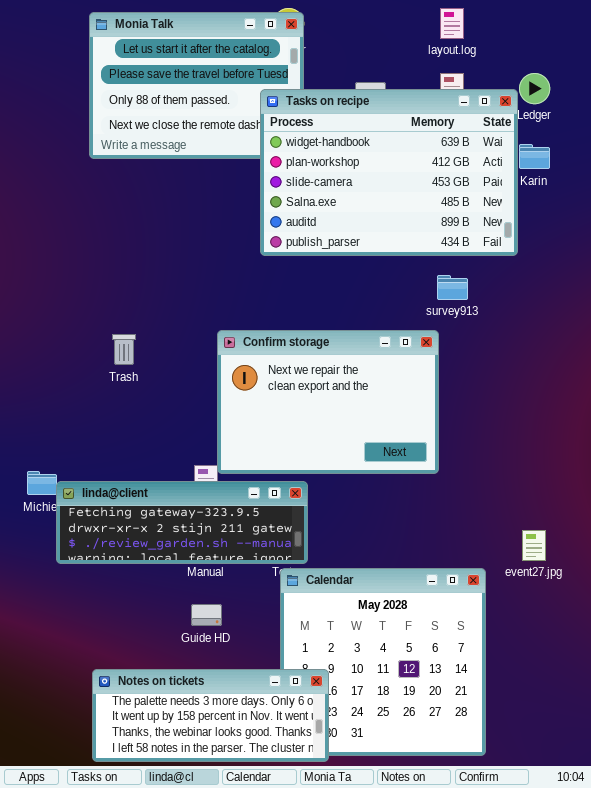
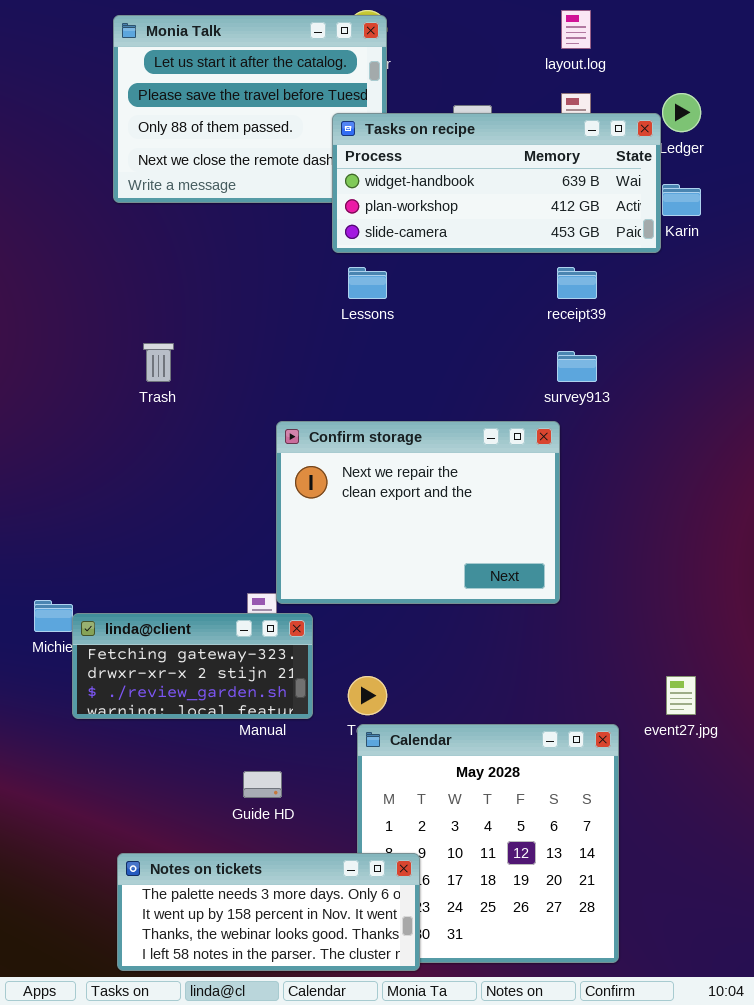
Tasks on recipe: [260,89,518,256] -> [332,113,661,253], resized
Trash: [112,334,136,365] -> [143,343,174,382], moved
linda@client: [56,481,308,564] -> [72,613,313,719], resized

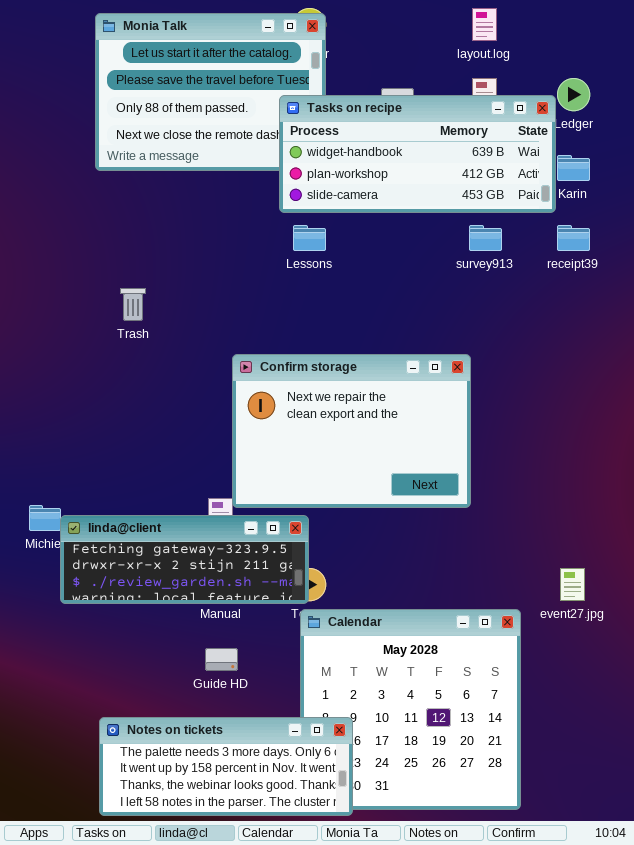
receipt39: [557,267,597,299] -> [557,225,590,251], moved
survey913: [557,351,597,382] -> [469,225,502,251], moved
linda@client: [72,613,313,719] -> [60,515,309,604], resized

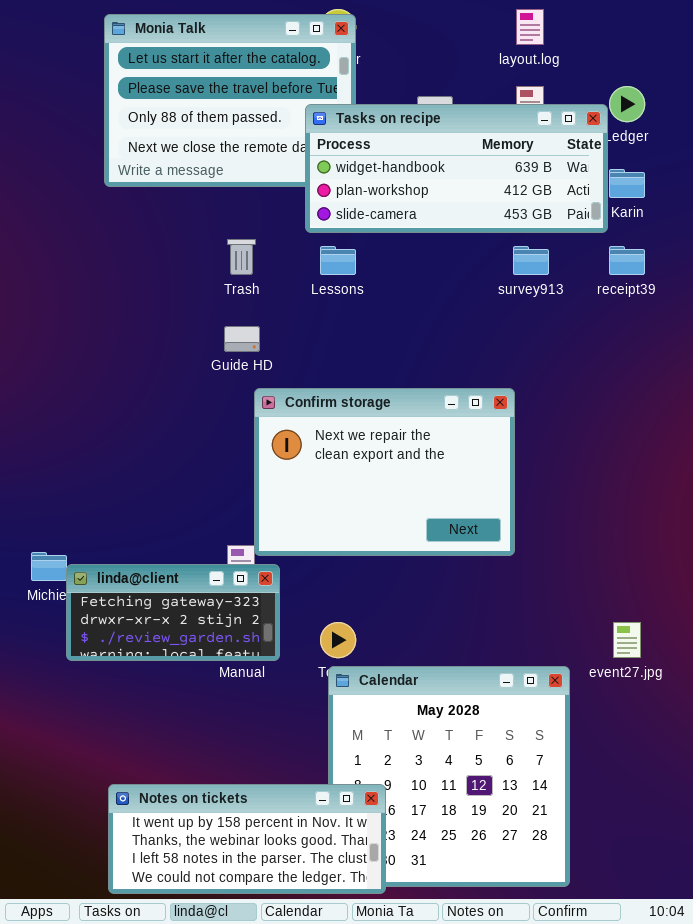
Trash: [120,288,146,321] -> [227,239,256,275], moved
linda@client: [60,515,309,604] -> [66,564,280,661], resized
Guide HD: [205,648,238,671] -> [224,326,260,352], moved
Notes on tickets: [99,717,353,816] -> [108,784,386,894], scrolled down 1 row

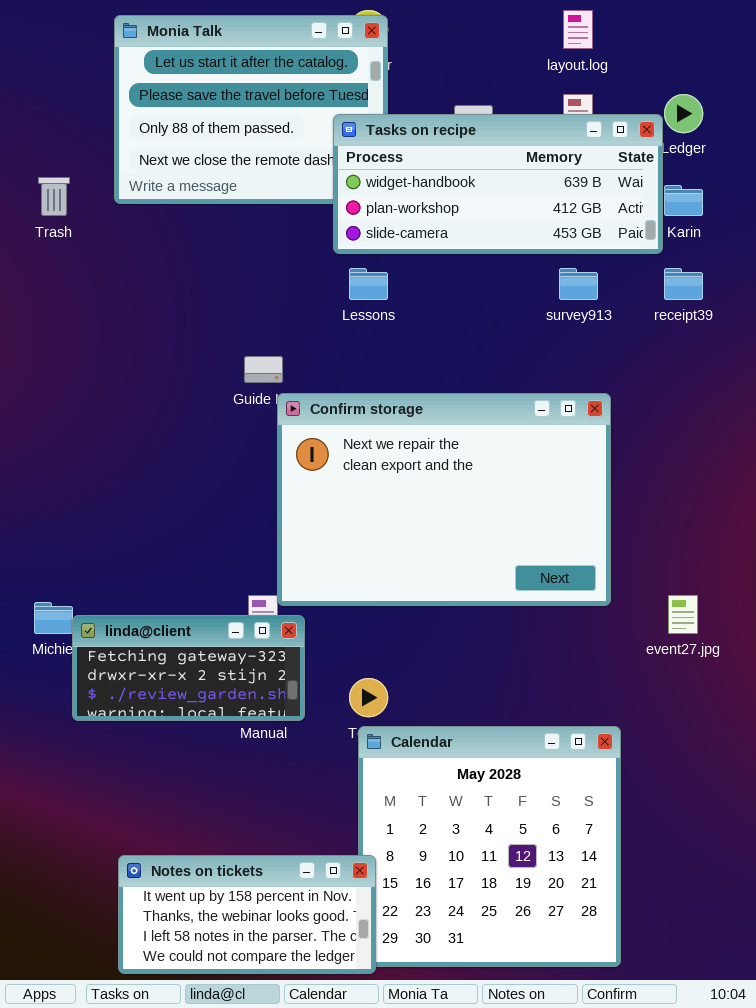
Trash: [227,239,256,275] -> [38,177,70,216], moved
Confirm storage: [254,388,515,556] -> [277,393,611,606], resized
event27.jpg: [613,622,641,658] -> [668,595,698,634], moved
Notes on tickets: [108,784,386,894] -> [118,855,376,974], resized

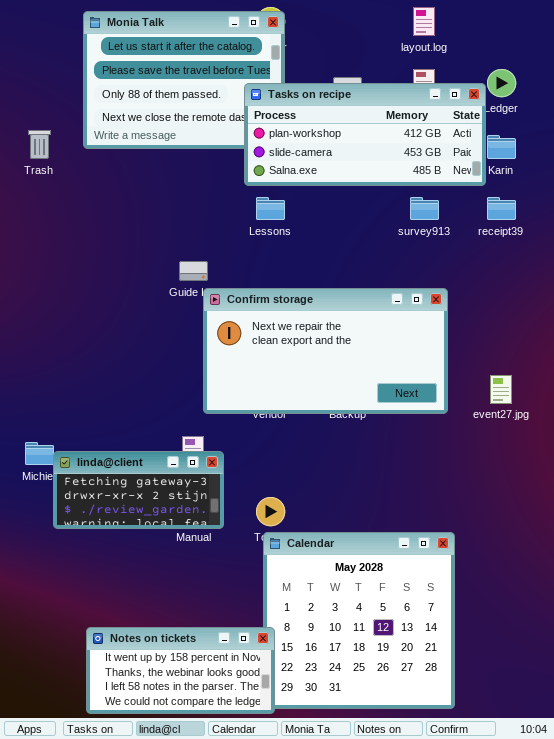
Tasks on recipe: [333,114,663,254] -> [244,83,486,186], scrolled down 1 row
Confirm storage: [277,393,611,606] -> [203,288,448,414], resized
event27.jpg: [668,595,698,634] -> [490,375,512,404], moved

